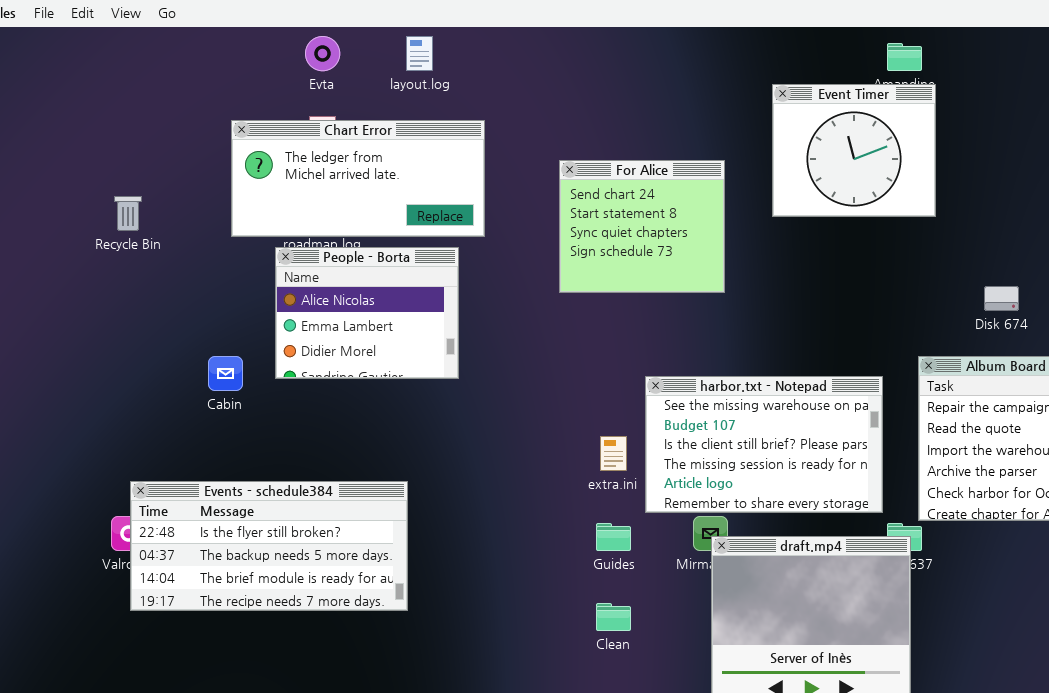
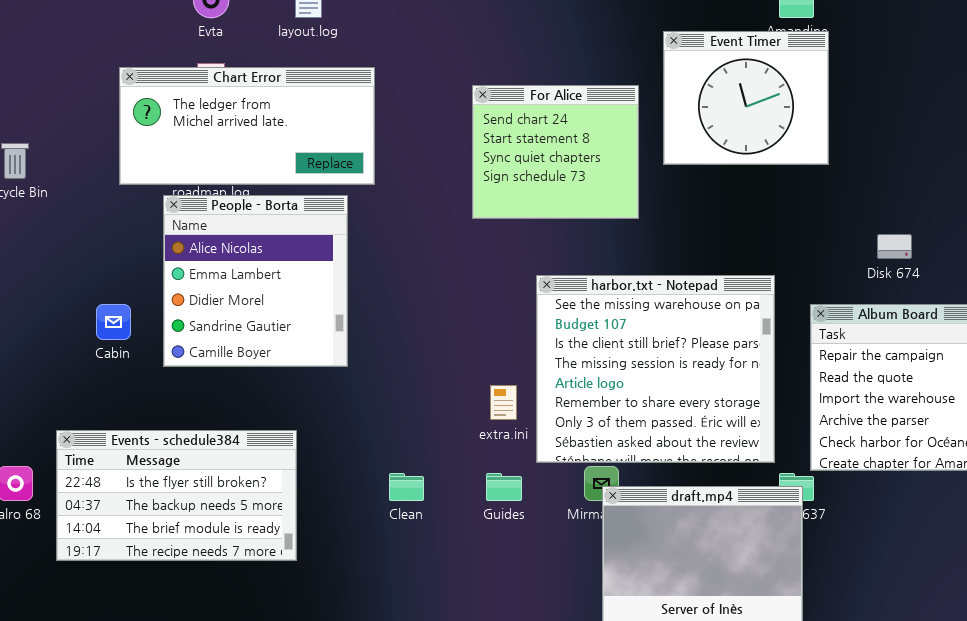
For Alice: [559,160,725,293] -> [472,85,639,219], moved
People - Borta: [275,247,459,379] -> [163,195,348,367], resized
harbor.txt - Notepad: [645,376,883,513] -> [536,275,775,463], resized
Events - schedule384: [130,481,408,611] -> [56,430,297,561], resized
Clean: [596,603,631,631] -> [389,473,424,501], moved

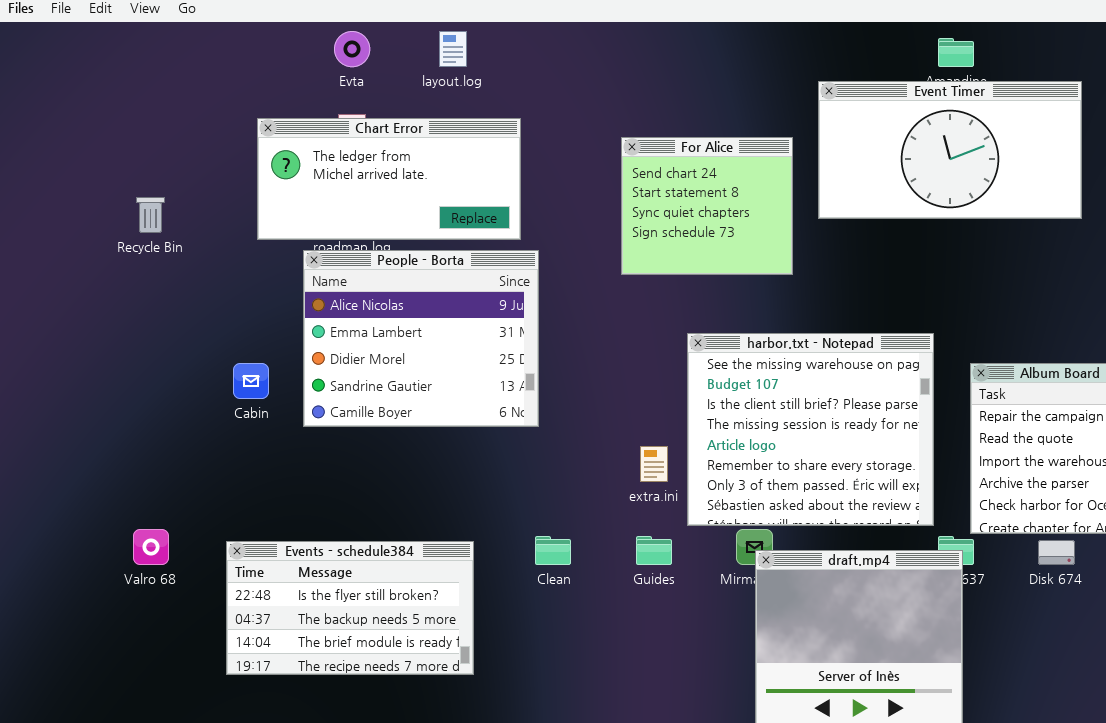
Event Timer: [663,31,829,165] -> [818,81,1082,219], resized
People - Borta: [163,195,348,367] -> [303,250,539,427], resized
Disk 674: [877,234,912,259] -> [1038,540,1075,565], moved
Events - schedule384: [56,430,297,561] -> [226,541,474,675], moved

